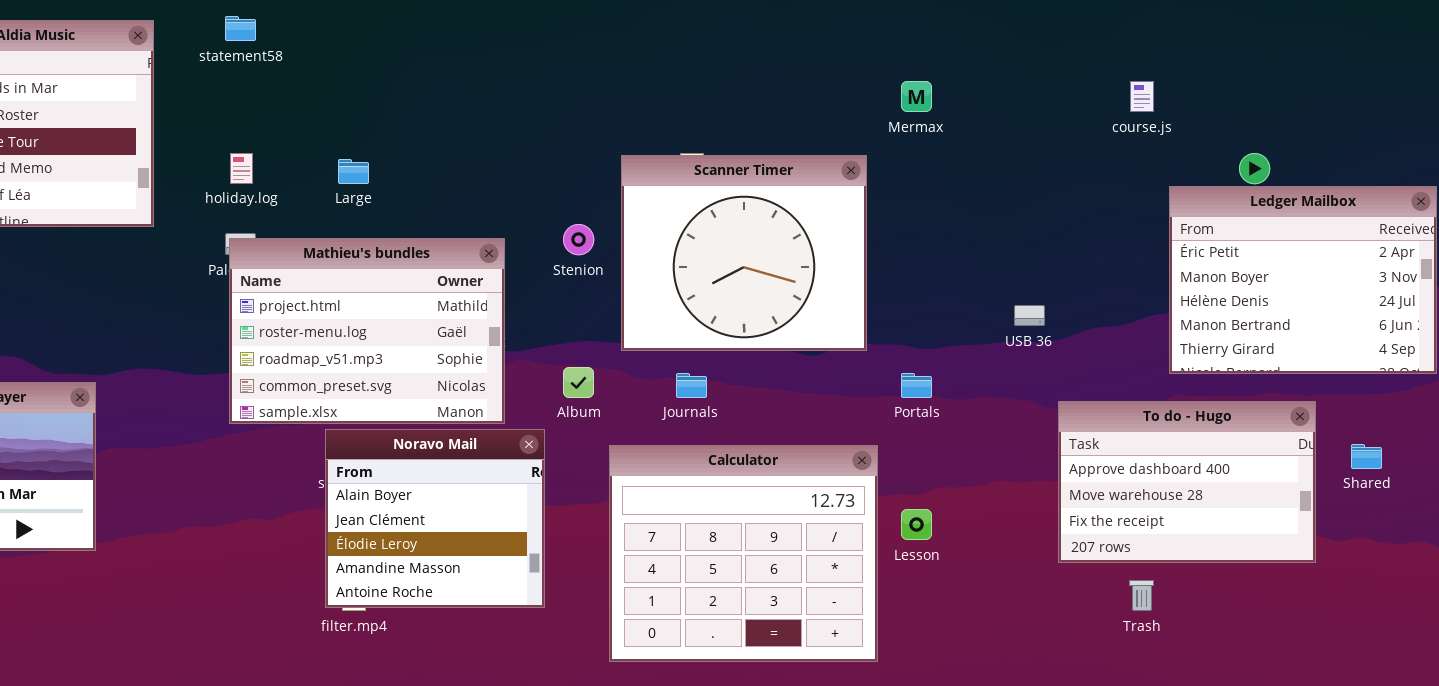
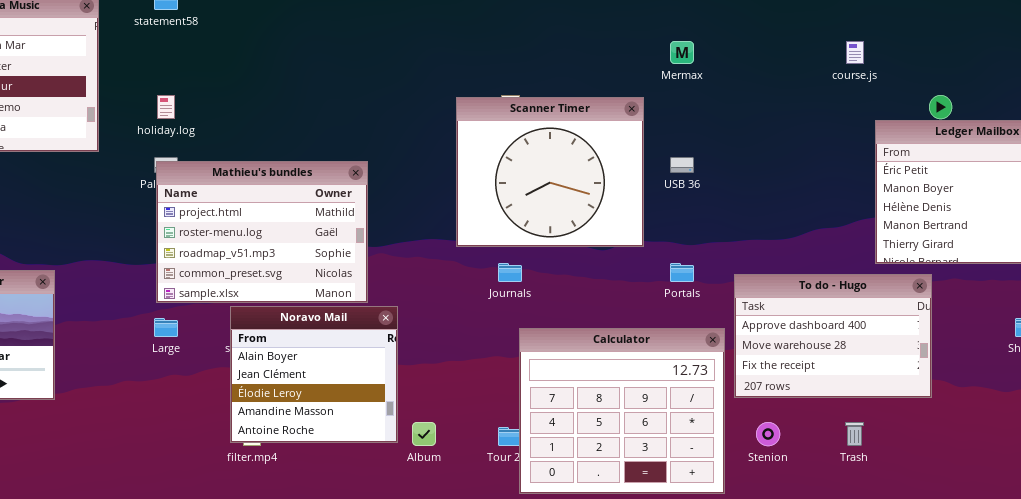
Large: [338,159,369,184] -> [154,318,178,337], moved
Stenion: [563,224,594,255] -> [756,422,780,446], moved
USB 36: [1014,305,1045,326] -> [670,157,694,173], moved
Album: [563,367,594,398] -> [412,422,436,446], moved
To do - Hugo: [1058,401,1316,563] -> [734,274,932,398], moved
Calculator: [609,445,878,662] -> [519,328,725,494], moved

